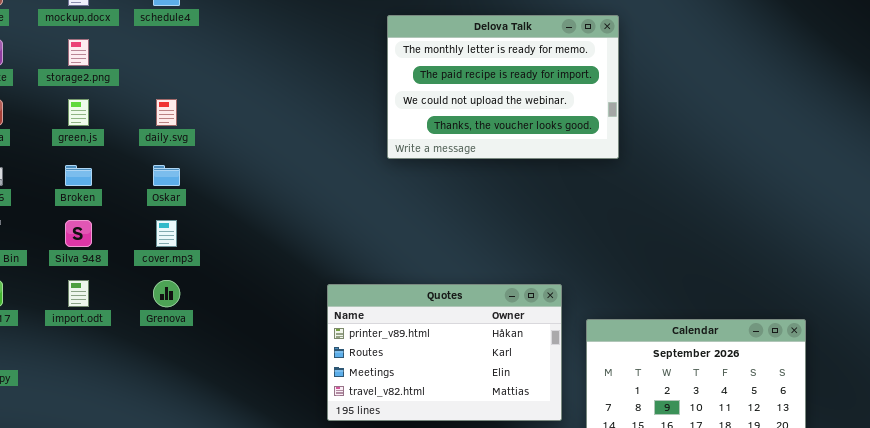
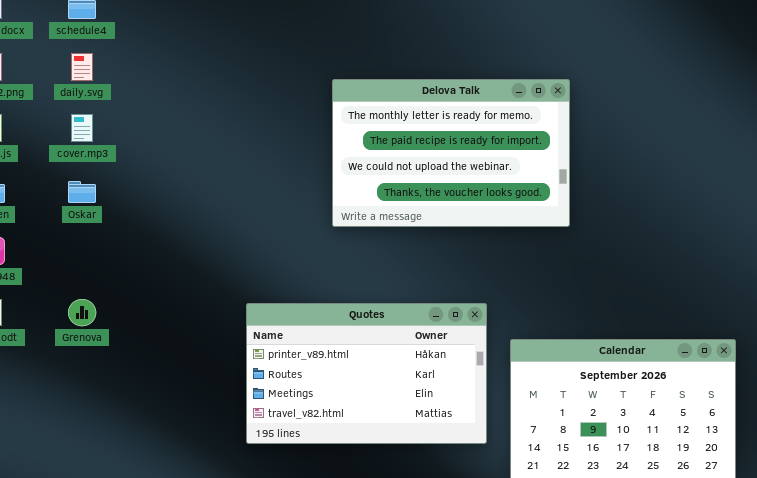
Delova Talk: [387,15,619,159] -> [332,79,570,227], moved
daily.svg: [156,99,177,126] -> [71,53,93,81], moved
cover.mp3: [156,220,177,247] -> [71,114,93,142], moved

